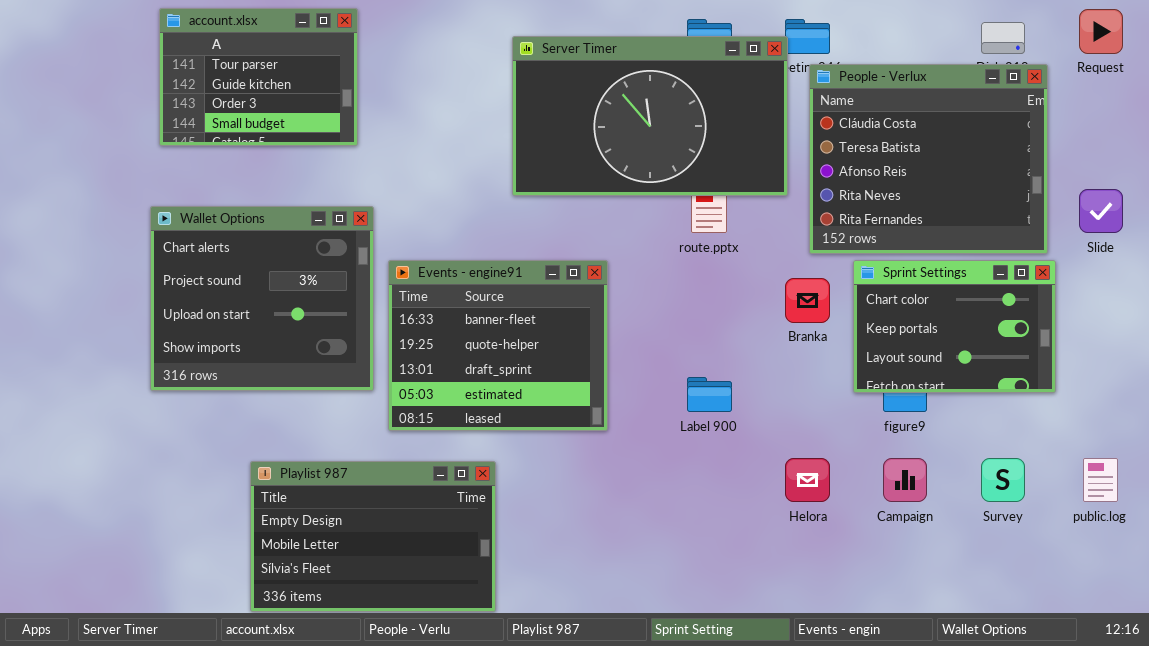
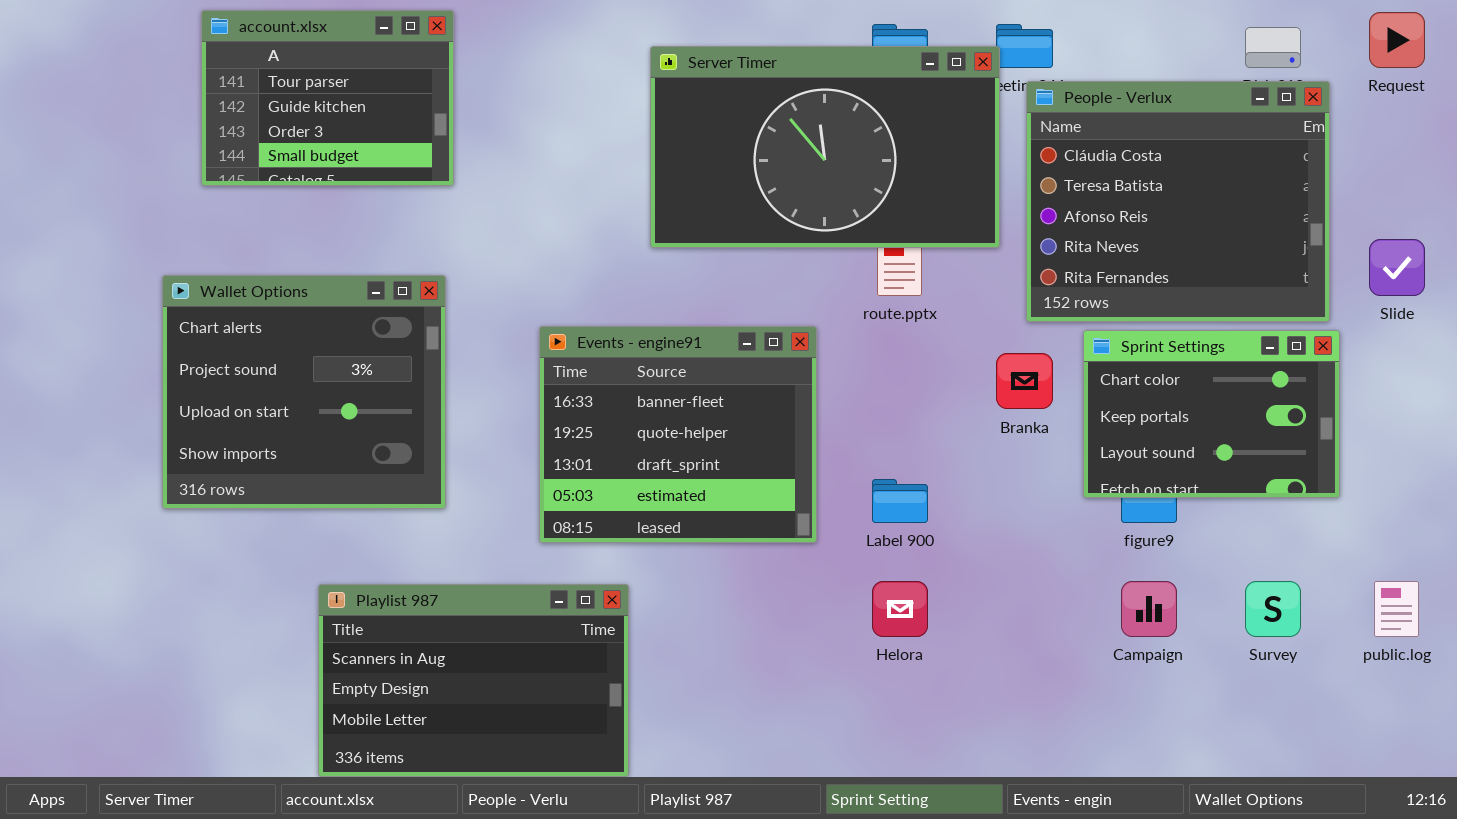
Wallet Options: [150,206,374,391] -> [162,275,446,509], moved
Events - engine91: [388,260,608,431] -> [539,326,817,543], moved
Helora: [785,458,830,502] -> [872,581,928,637], moved
Playlist 987: [250,461,496,612] -> [318,584,629,777], scrolled up 1 row

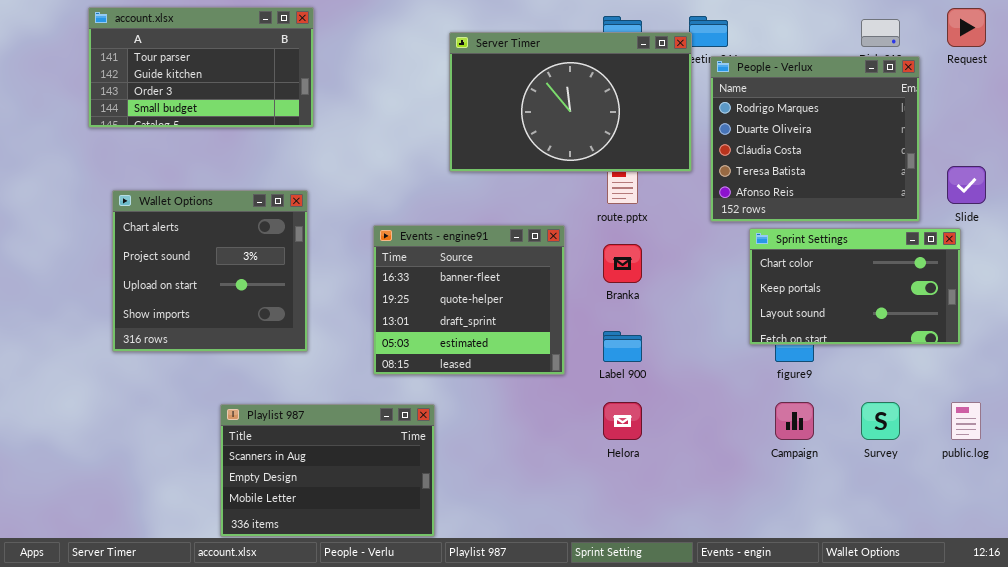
account.xlsx: [201,10,454,186] -> [88,7,314,128], resized
People - Verlux: [1026,81,1330,322] -> [710,56,920,222], scrolled up 2 rows
Sprint Settings: [1083,330,1340,498] -> [749,228,961,345], resized
Branka: [996,353,1053,409] -> [603,244,642,283], moved

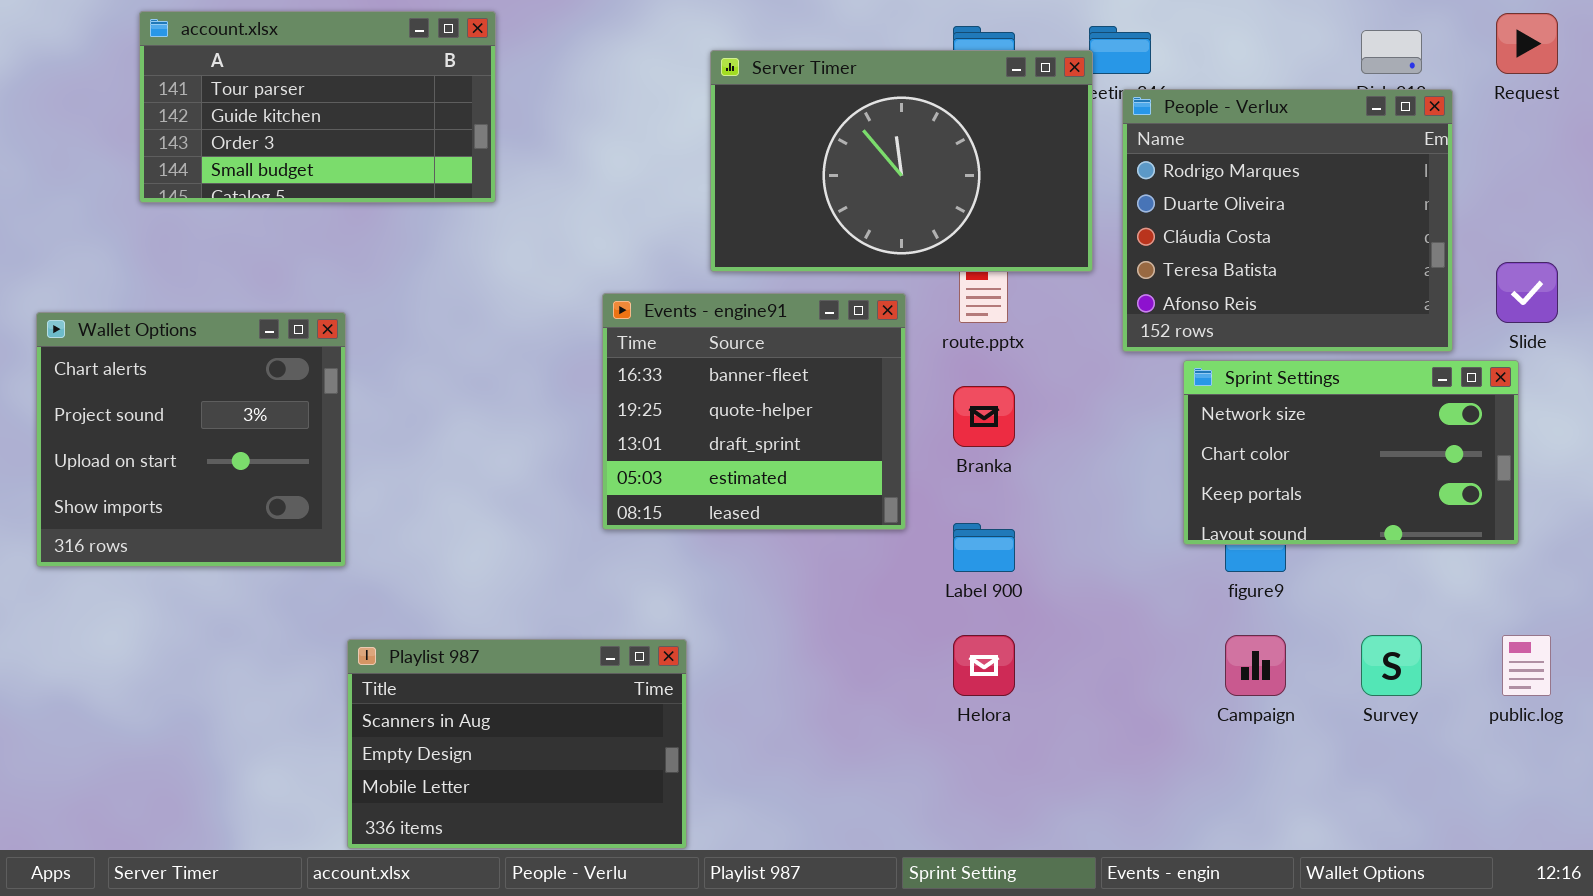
Wallet Options: [112,190,308,352] -> [36,312,346,567], moved
Events - engine91: [373,225,565,375] -> [602,293,906,530], moved
Sprint Settings: [749,228,961,345] -> [1183,360,1519,545], scrolled up 1 row

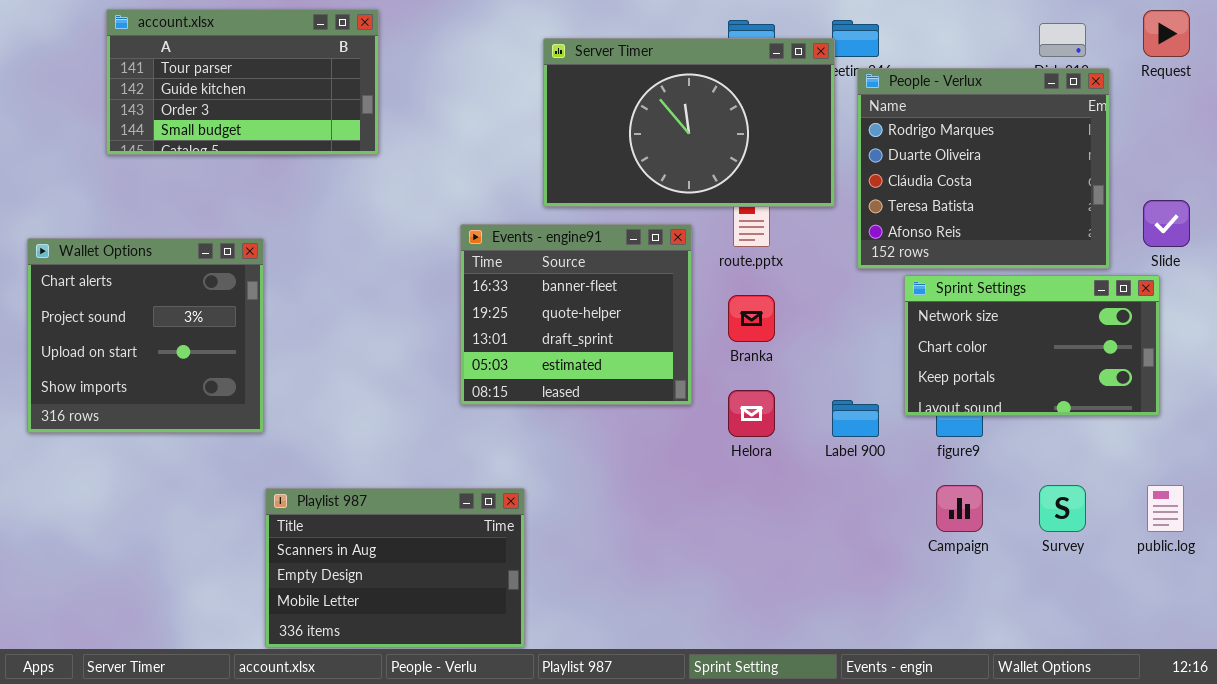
Label 900: [953,523,1015,572] -> [832,400,879,437], moved
Helora: [953,635,1015,696] -> [728,390,775,437], moved

